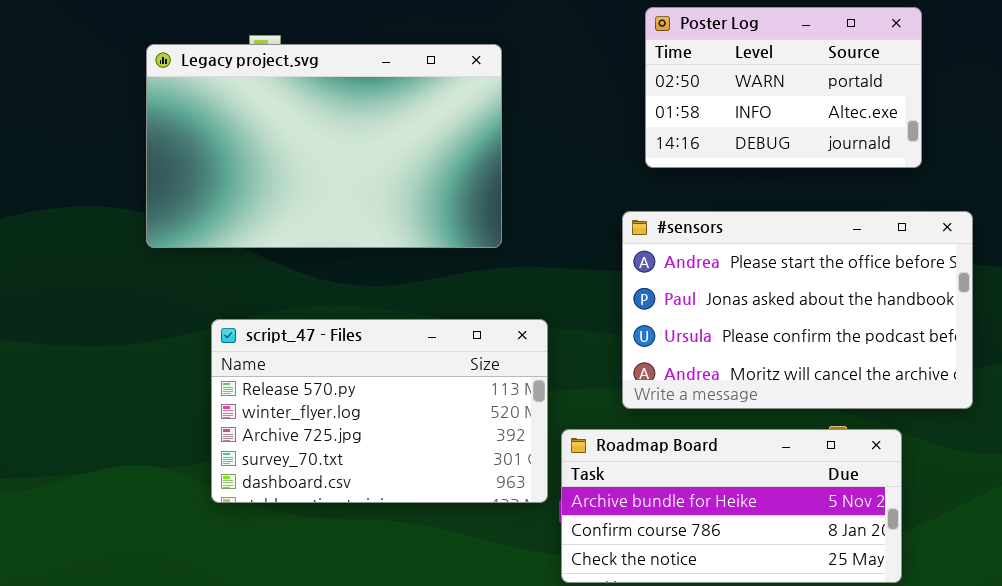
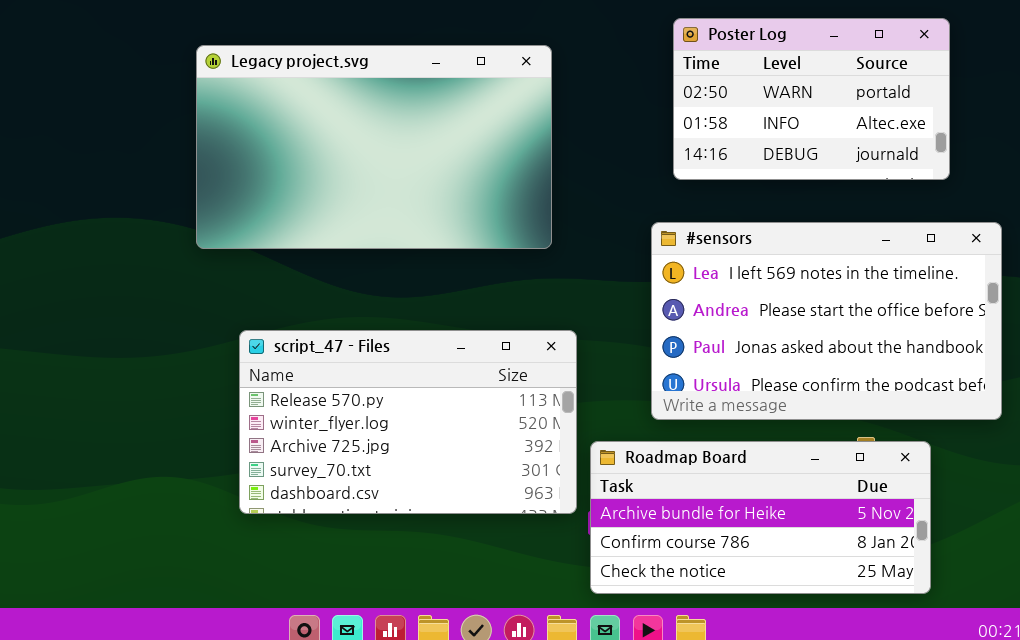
Legacy project.svg: [146,44,502,248] -> [196,45,552,249], moved
#sensors: [622,211,973,409] -> [651,222,1002,420], scrolled up 1 row

